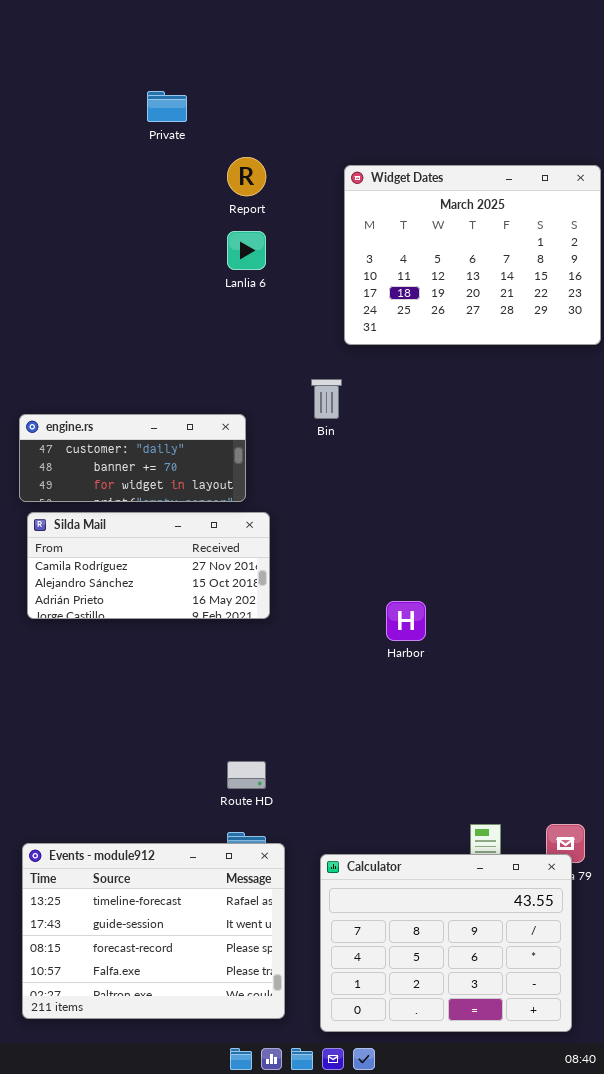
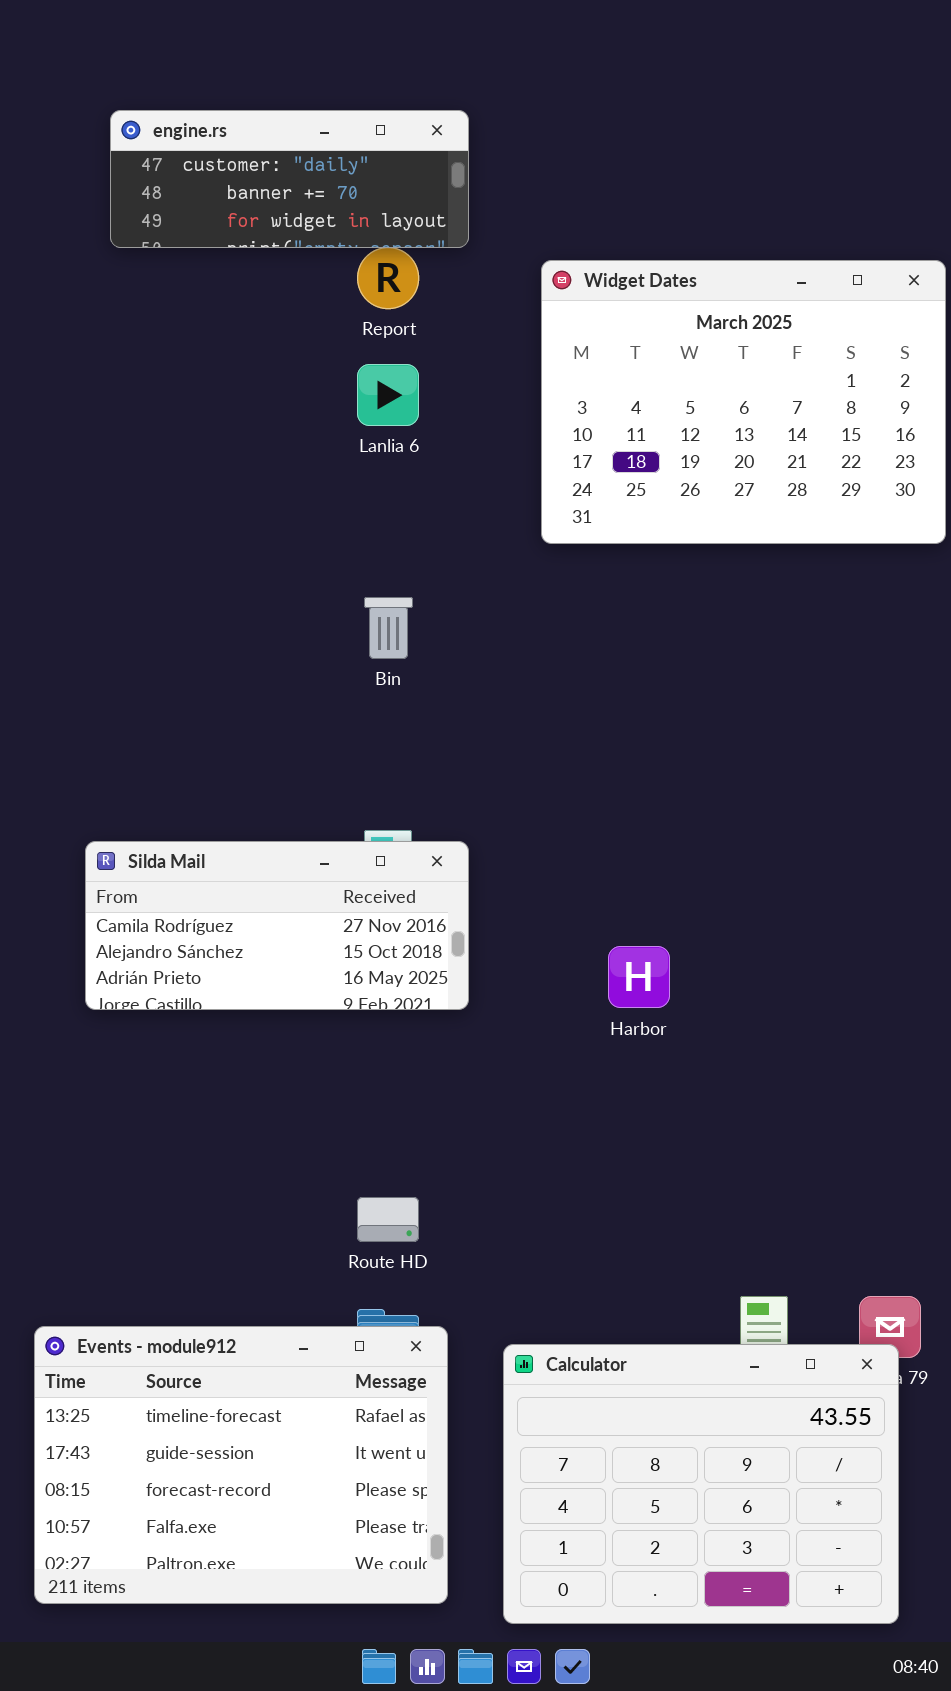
Bin: [311,379,342,419] -> [364,597,413,659], moved
engine.rs: [19,414,246,502] -> [110,110,469,248], moved
Silda Mail: [27,512,270,619] -> [85,841,469,1010], moved

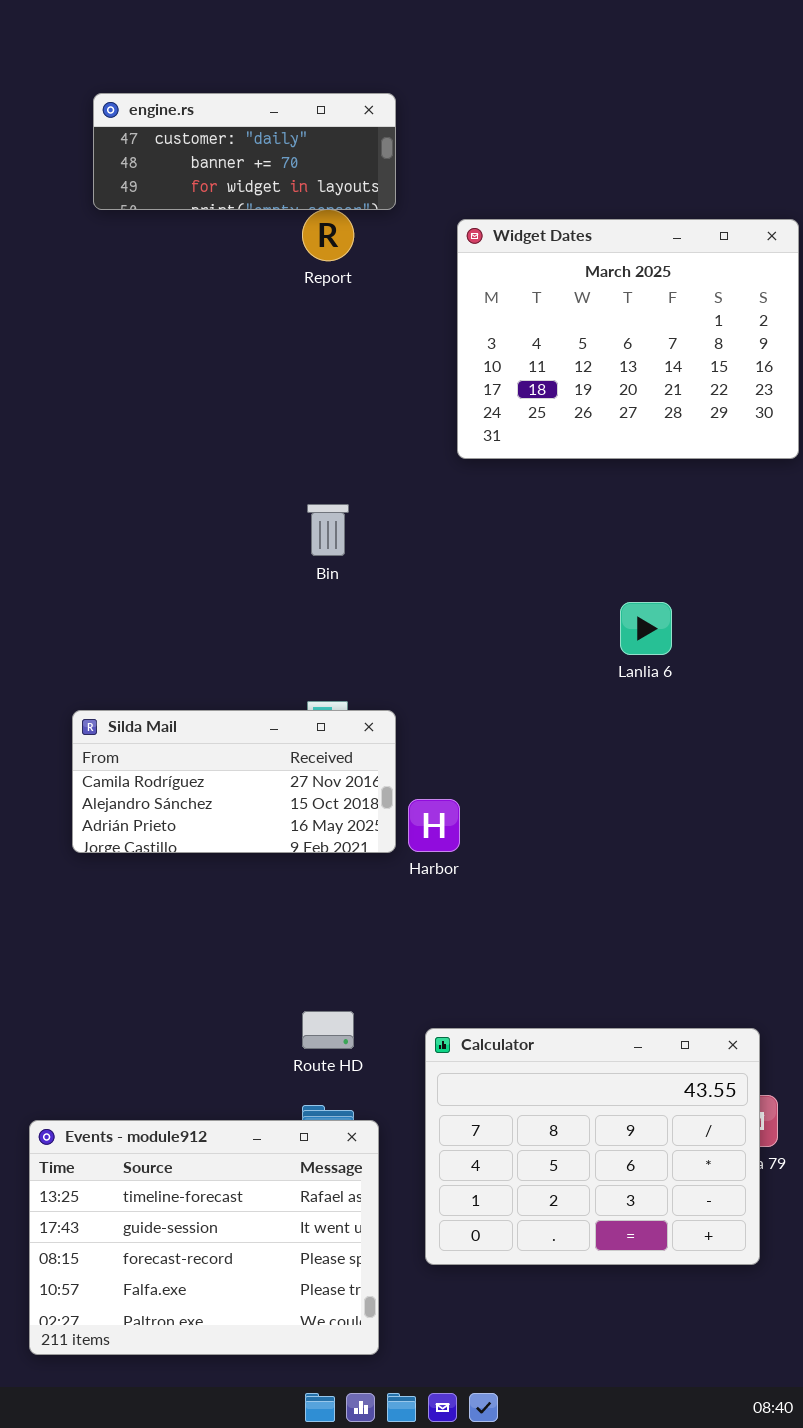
Lanlia 6: [357,364,419,426] -> [620,602,672,655], moved
Harbor: [608,946,670,1008] -> [408,799,460,852], moved
Calculator: [503,1344,899,1624] -> [425,1028,760,1265], moved

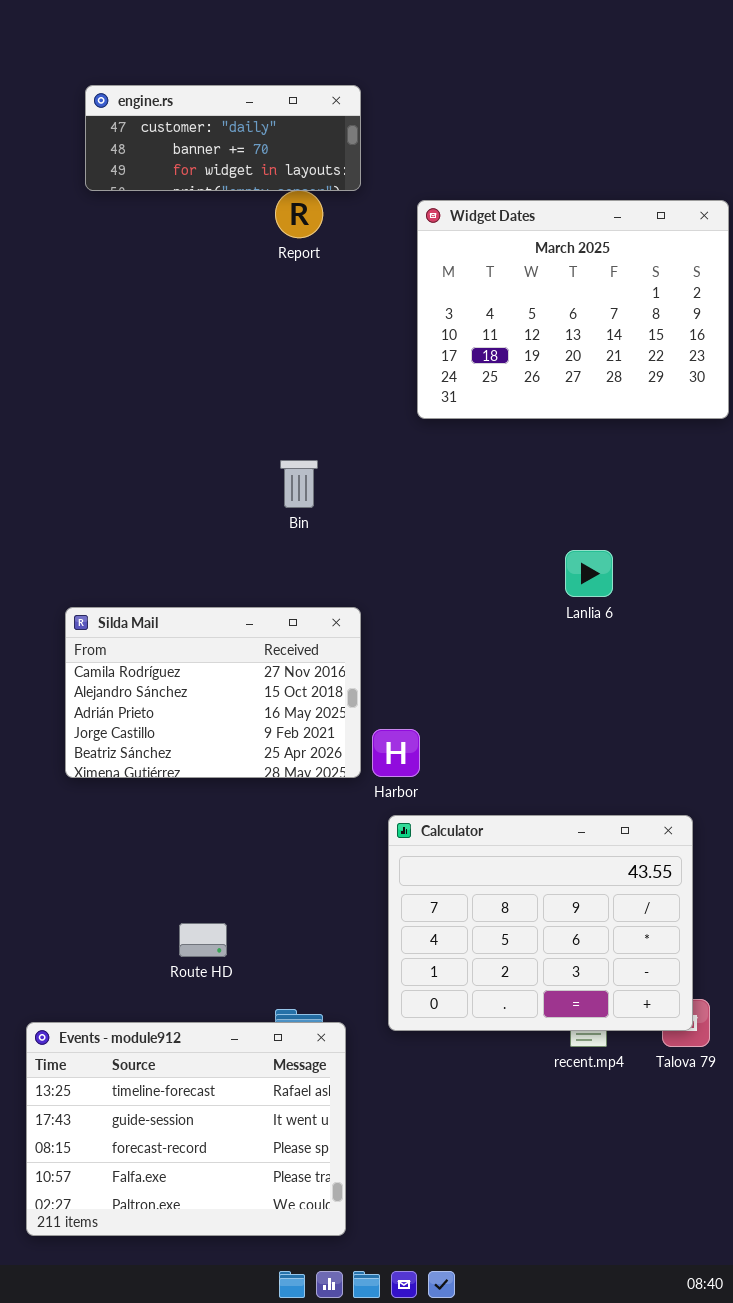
Silda Mail: [72,710,396,853] -> [65,607,361,778], resized
Route HD: [302,1011,354,1049] -> [179,923,227,957], moved
Calculator: [425,1028,760,1265] -> [388,815,693,1031], moved

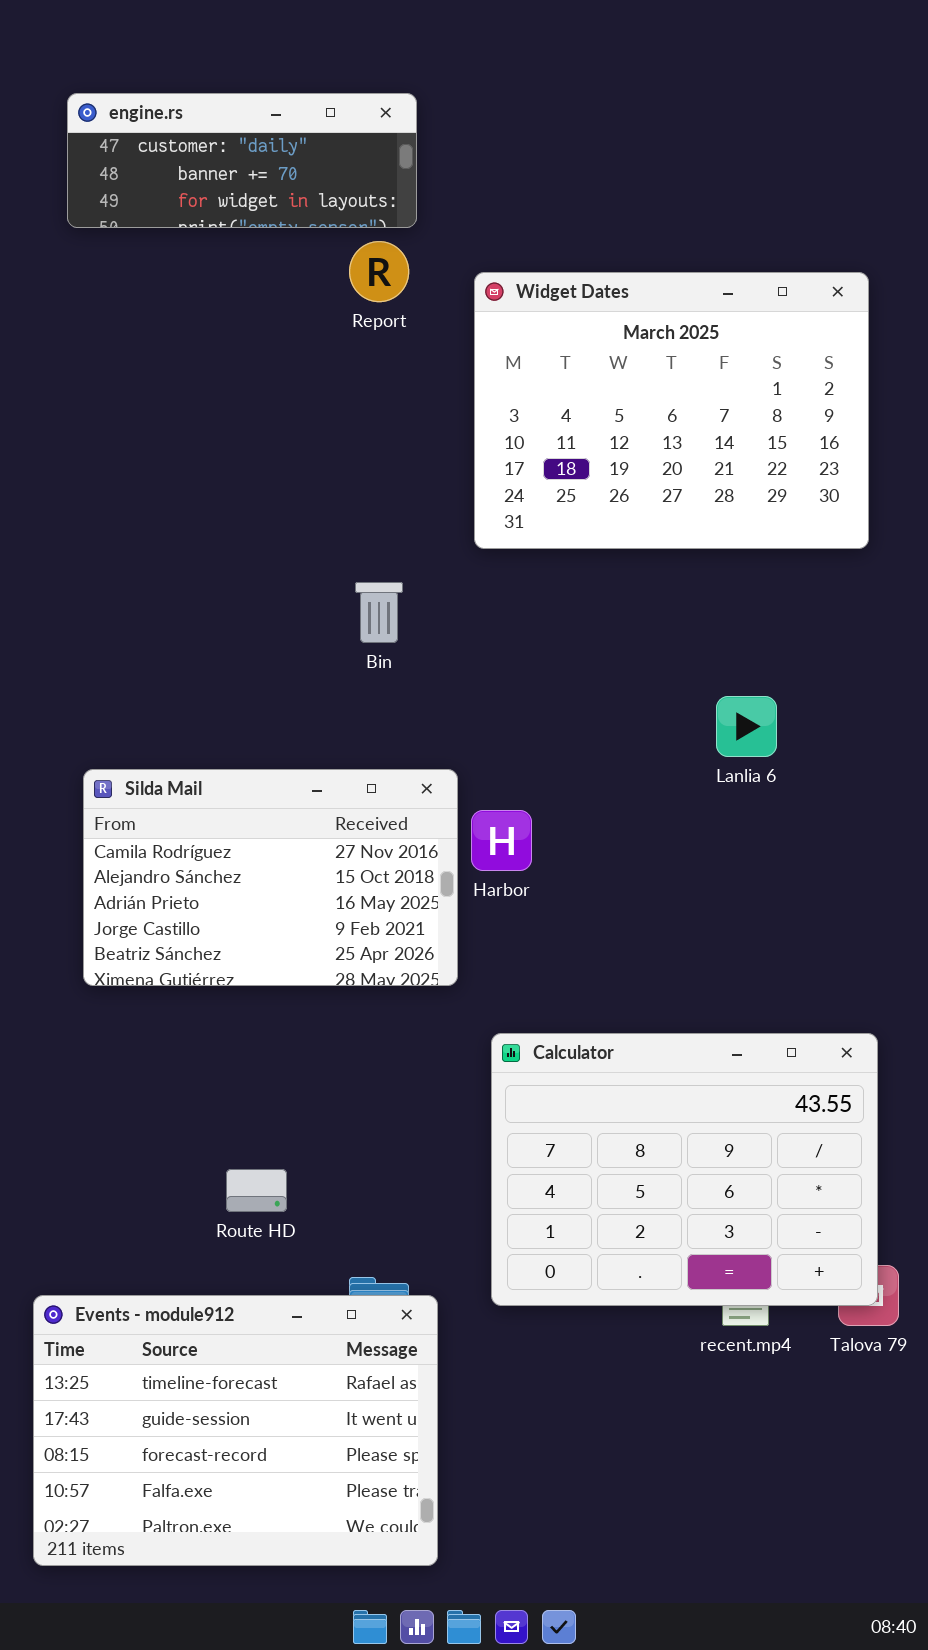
engine.rs: [85,85,361,191] -> [67,93,417,228], moved
Widget Dates: [417,200,729,419] -> [474,272,869,549], moved
Harbor: [372,729,420,777] -> [471,810,532,871], moved

